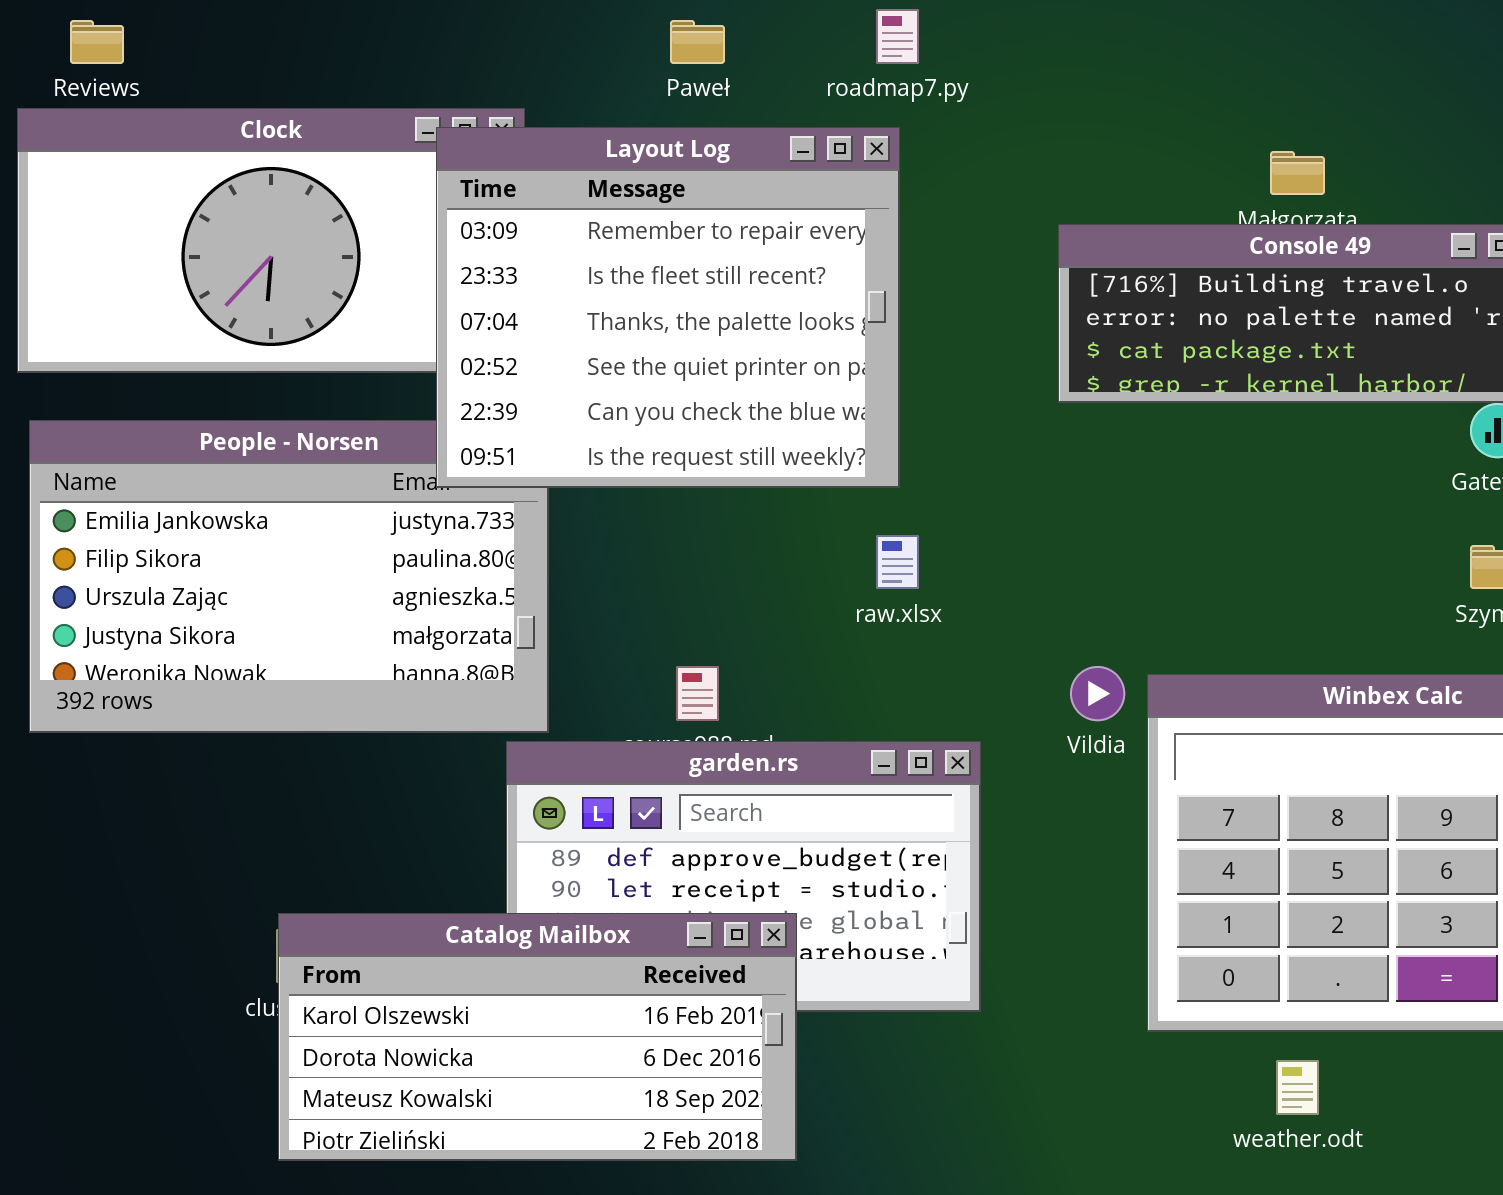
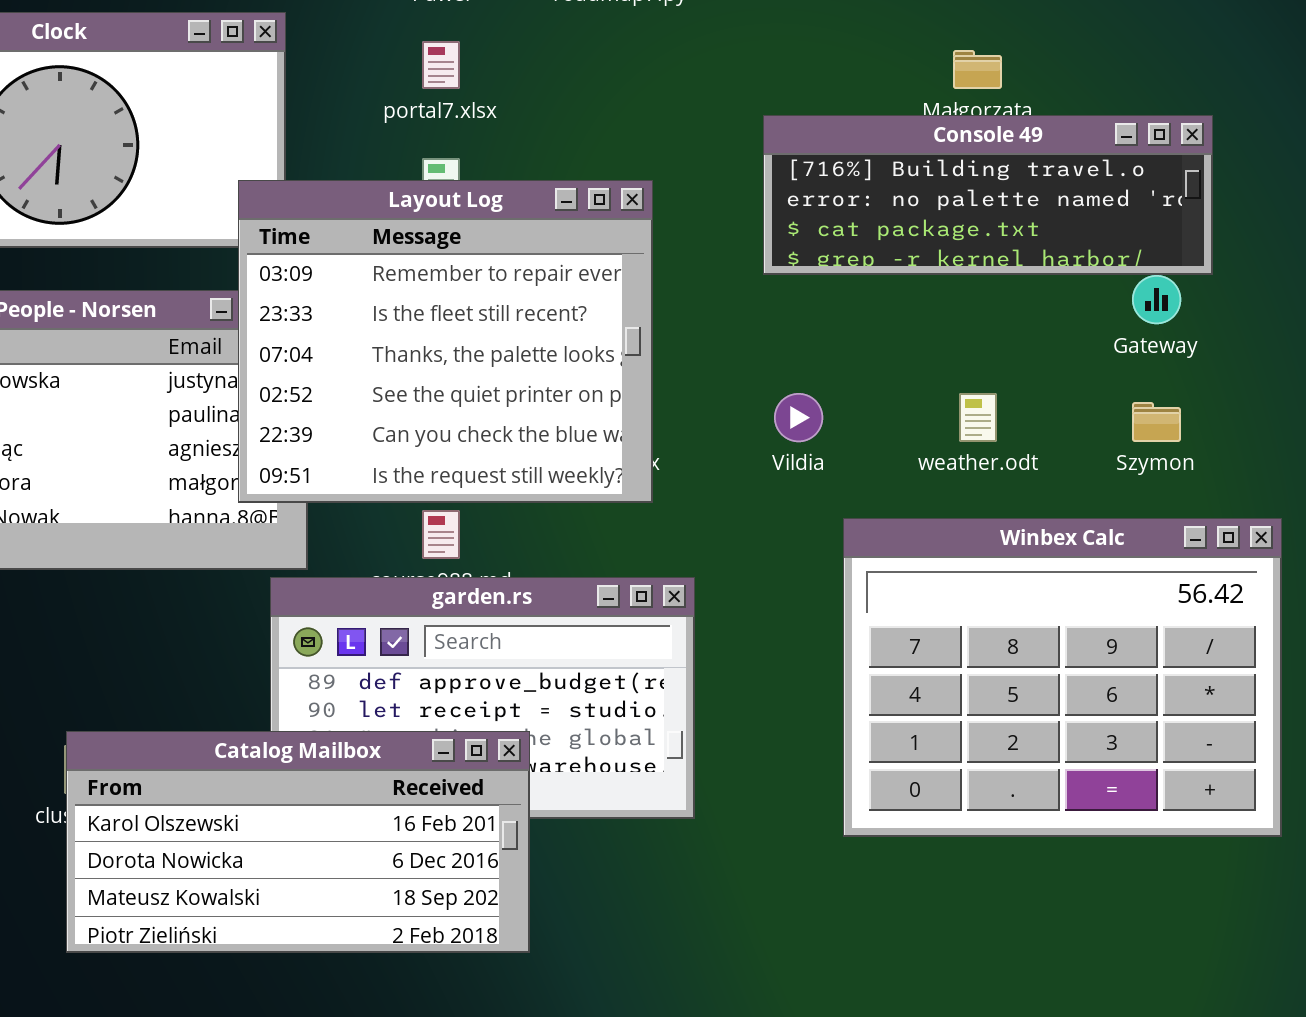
Layout Log: [436,127,900,488] -> [238,180,653,503], moved
Vildia: [1070,666,1125,721] -> [774,393,823,442], moved
weather.odt: [1276,1060,1319,1115] -> [959,393,997,442], moved

